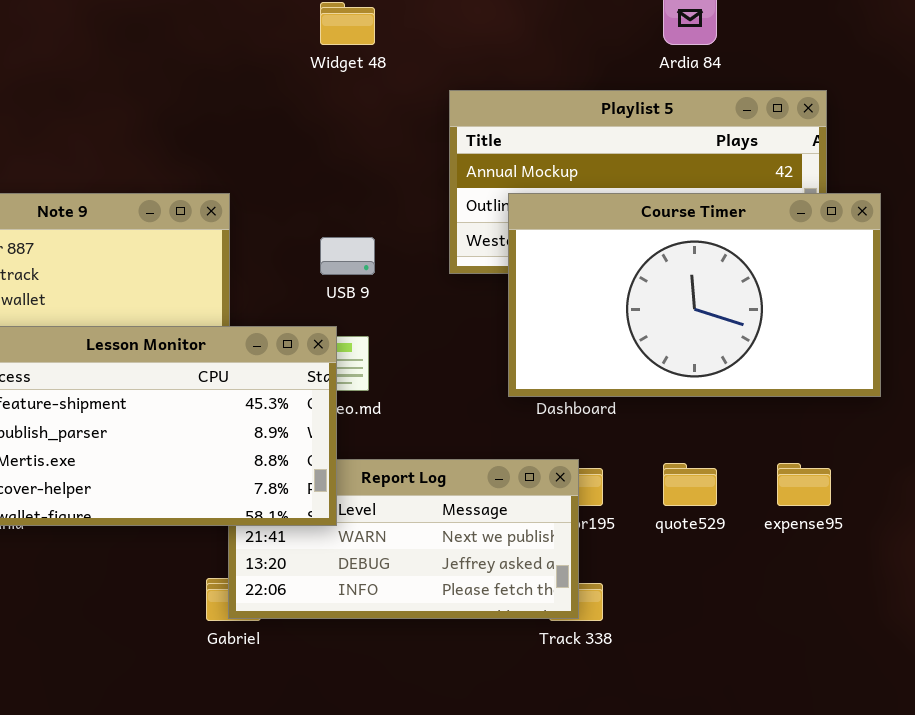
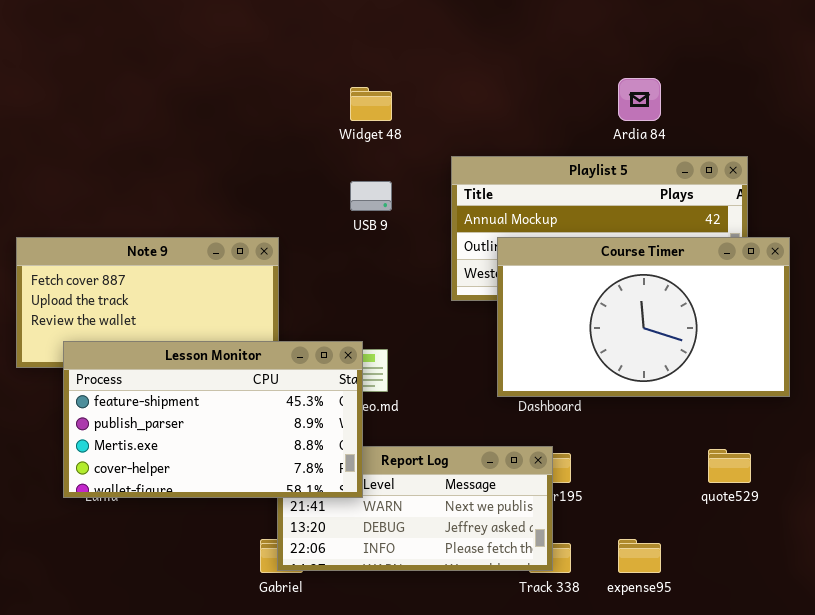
USB 9: [320,237,375,275] -> [350,181,392,211], moved
quote529: [663,463,717,506] -> [708,449,751,483], moved
expense95: [777,463,831,506] -> [618,539,661,573], moved

